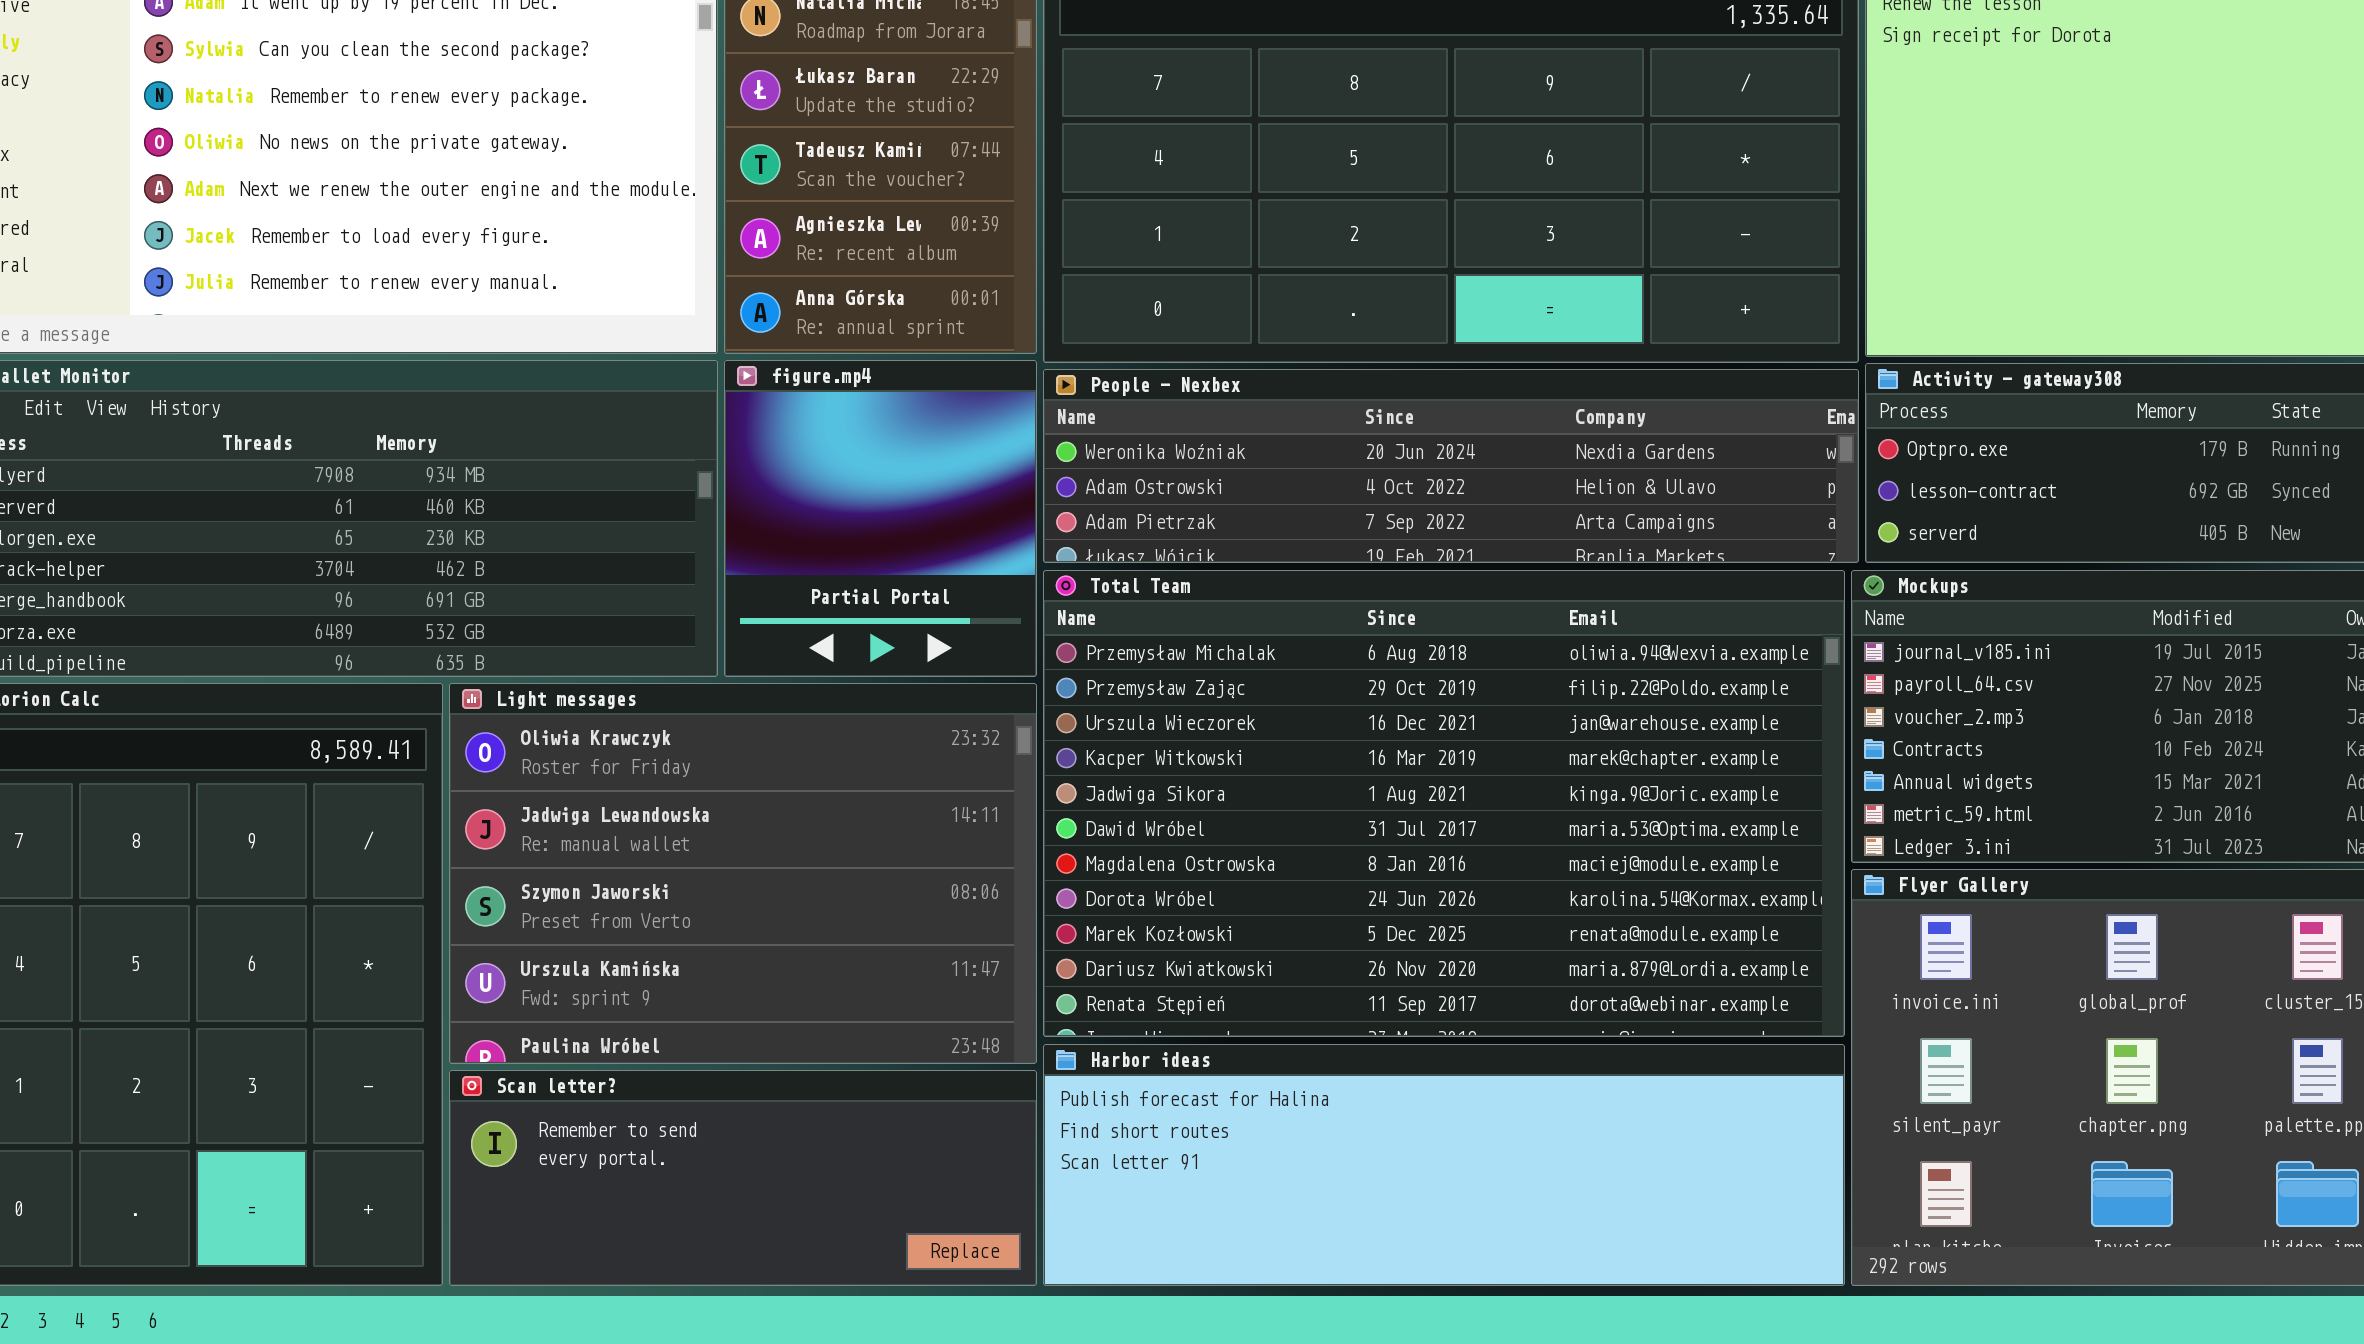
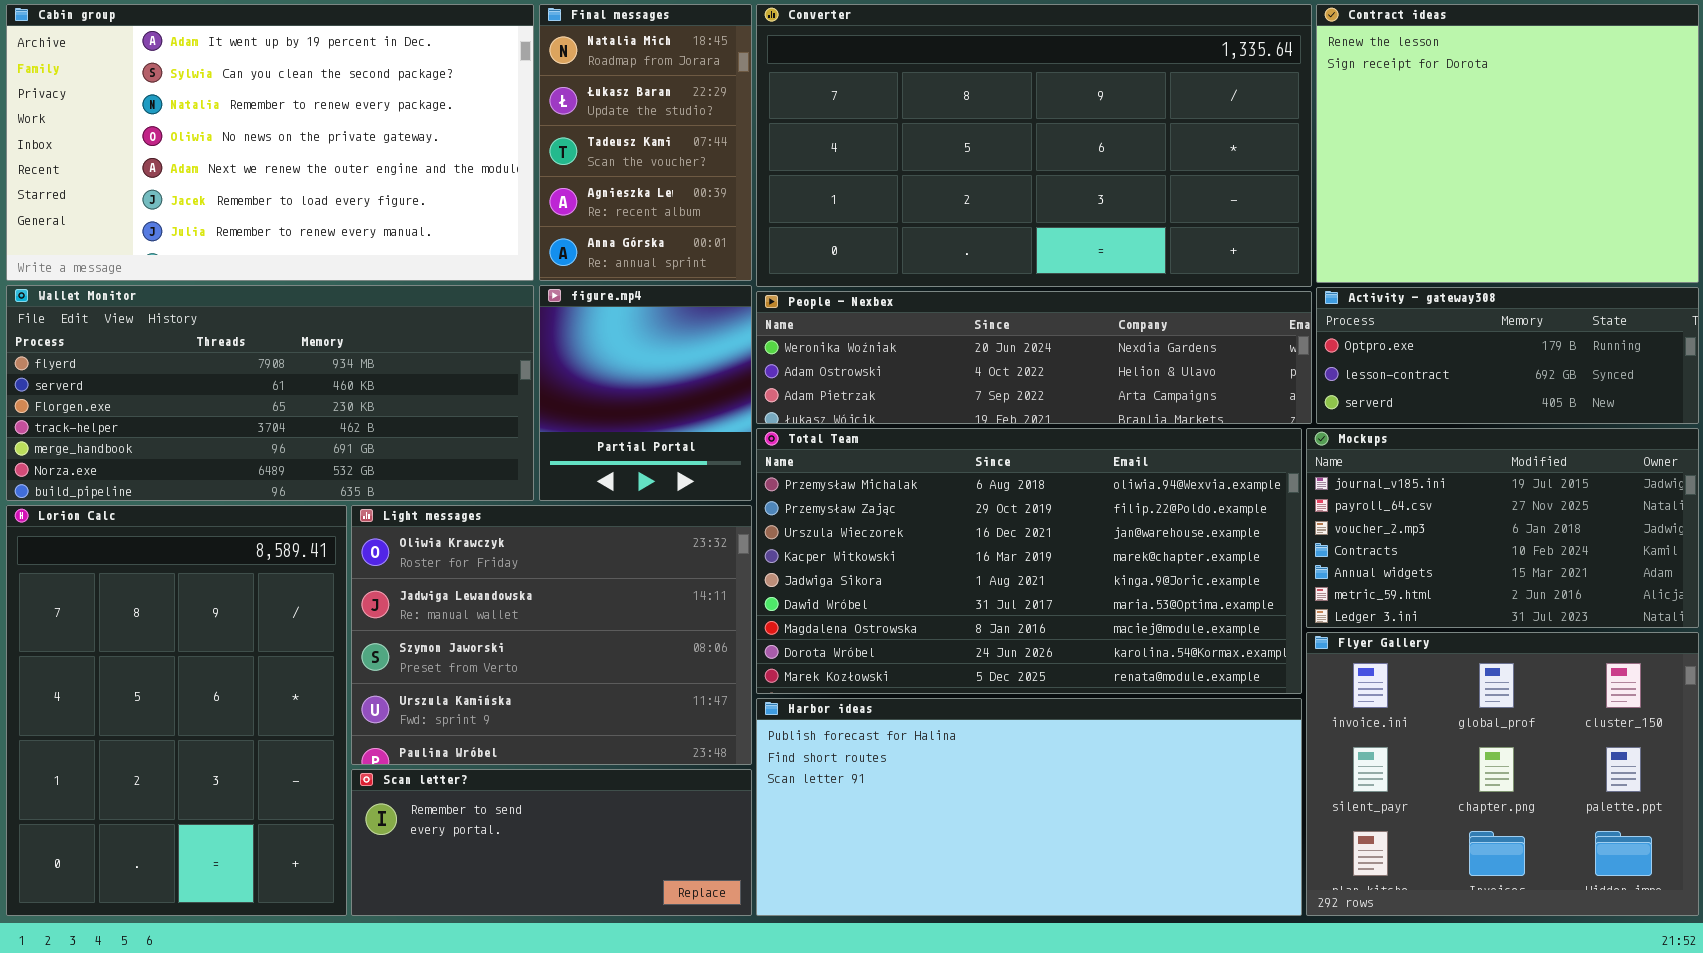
Total Team: [1043,570,1845,1037] -> [756,428,1302,694], resized
Harbor ideas: [1043,1044,1845,1286] -> [756,698,1302,916], resized

